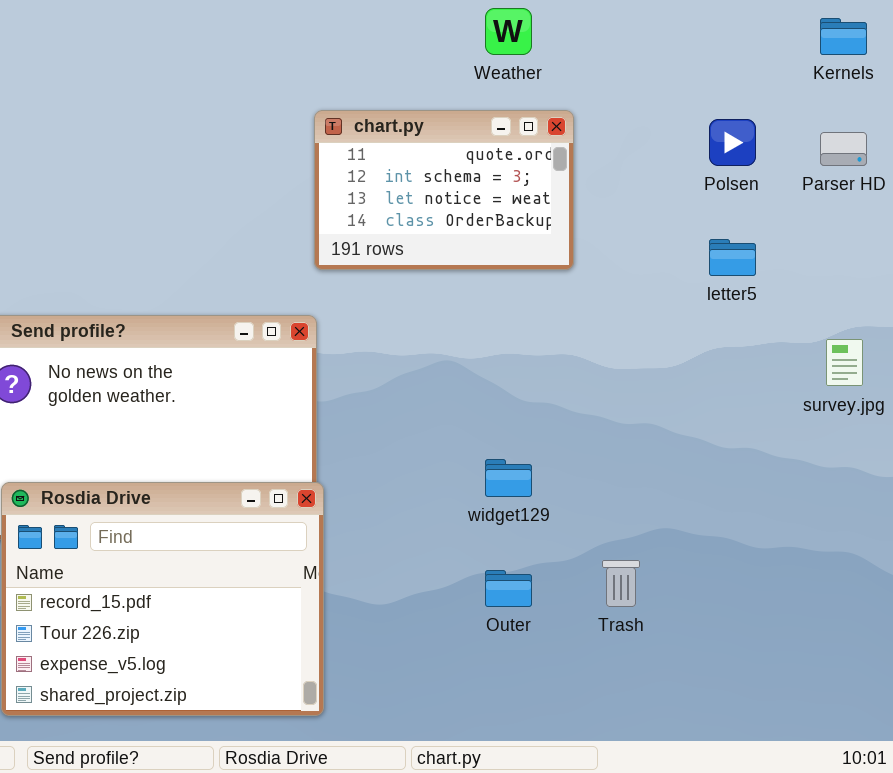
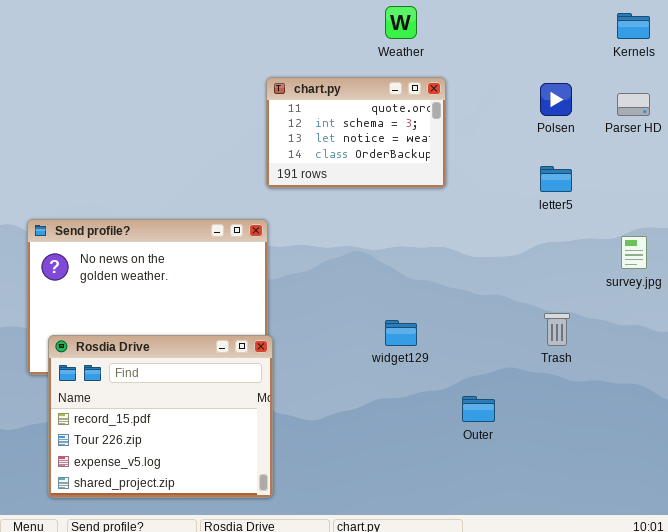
Trash: [602,560,640,607] -> [544,313,570,346], moved
Outer: [485,570,532,607] -> [462,396,495,422], moved

